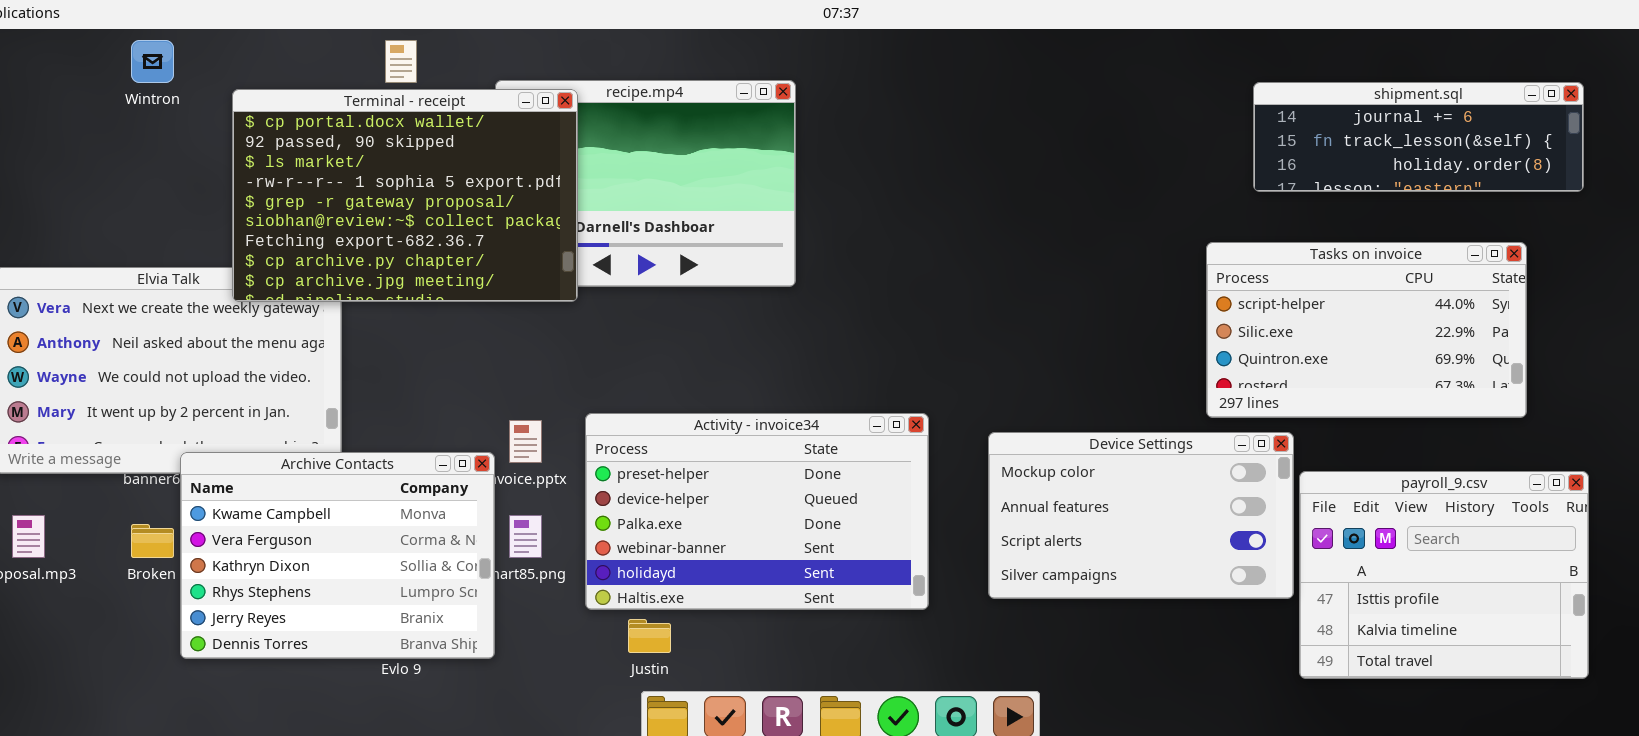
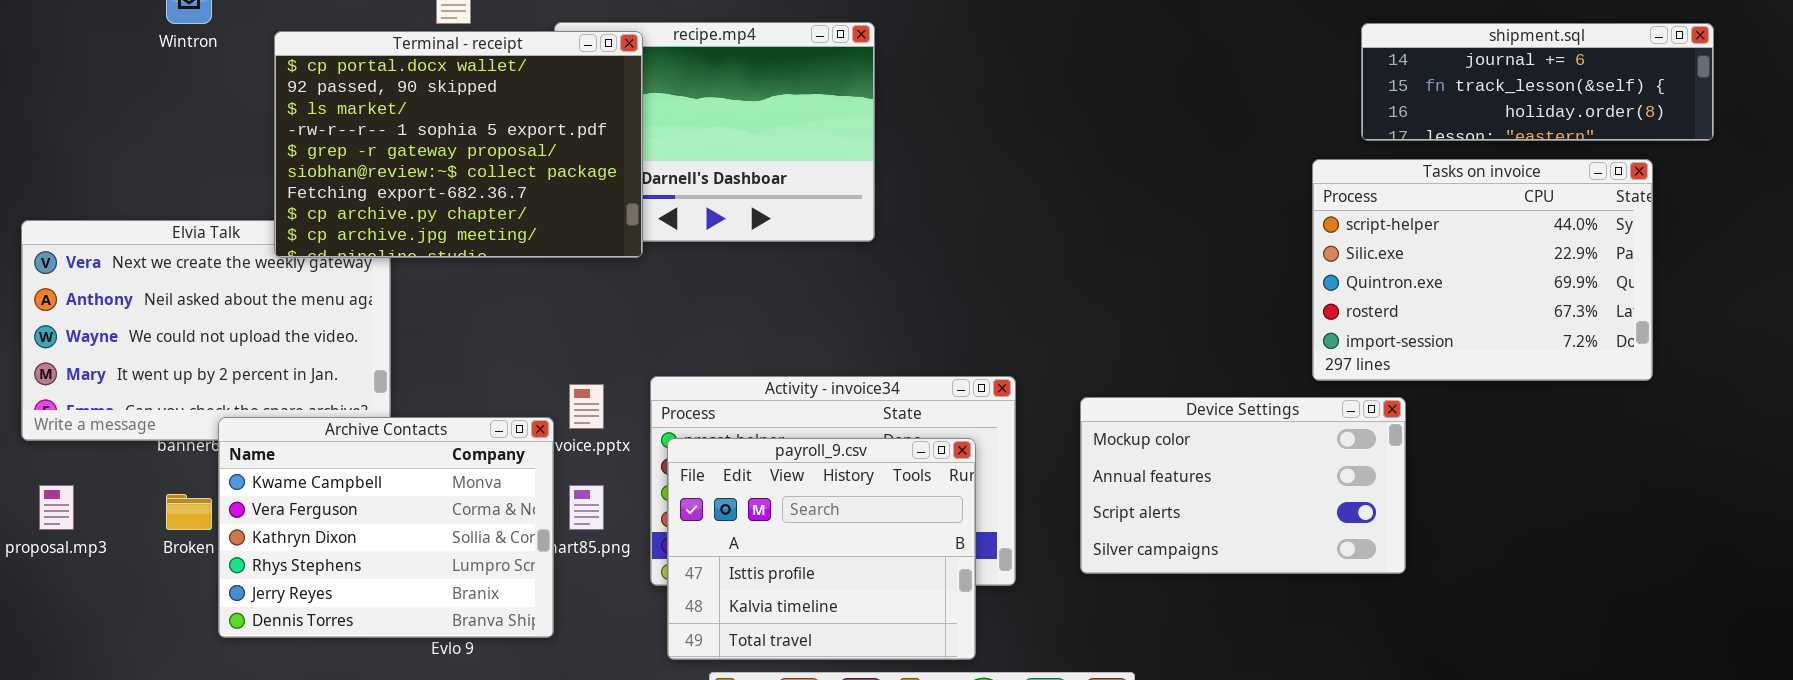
Tasks on invoice: [1206,242,1527,418] -> [1312,159,1653,381], resized
payroll_9.csv: [1299,471,1589,679] -> [667,438,976,660], moved

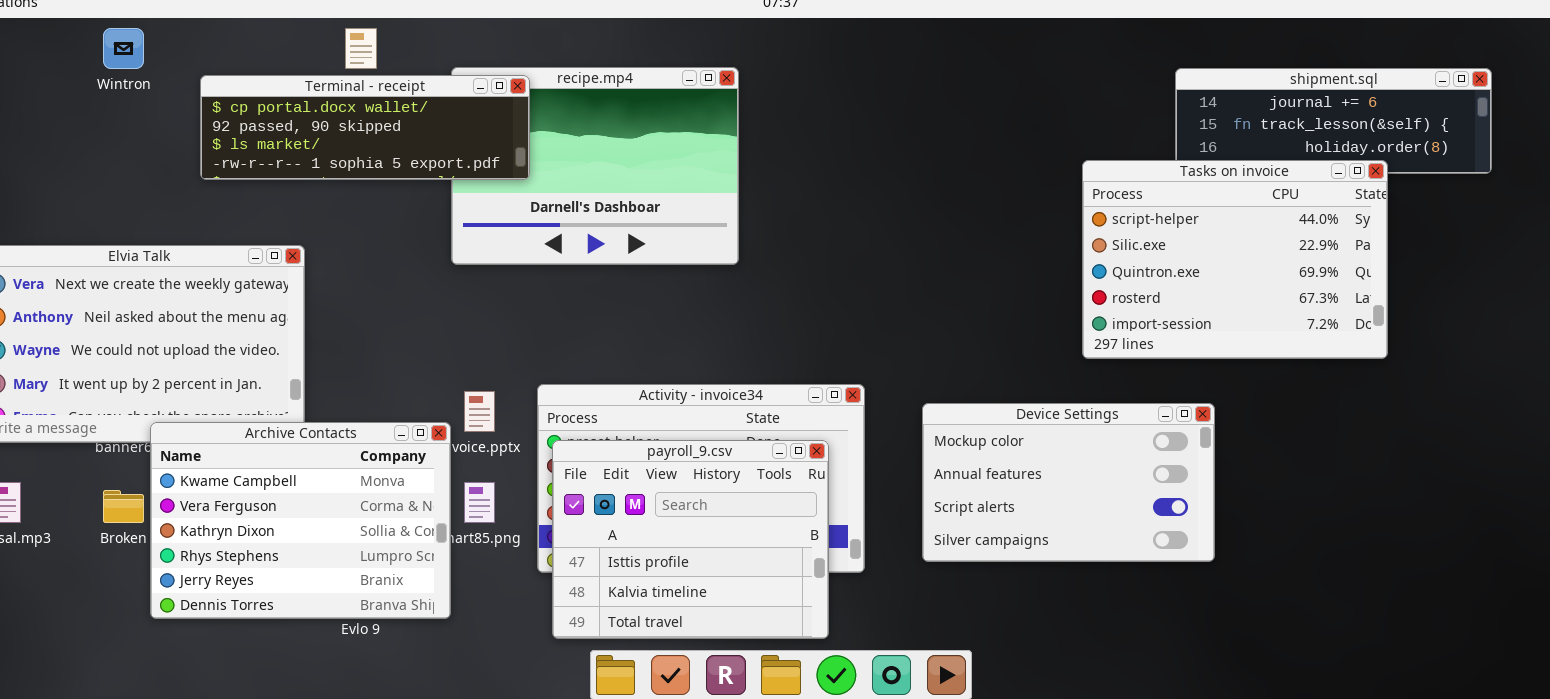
Terminal - receipt: [274,31,643,258] -> [200,75,530,180], resized
Tasks on invoice: [1312,159,1653,381] -> [1082,160,1388,359], moved

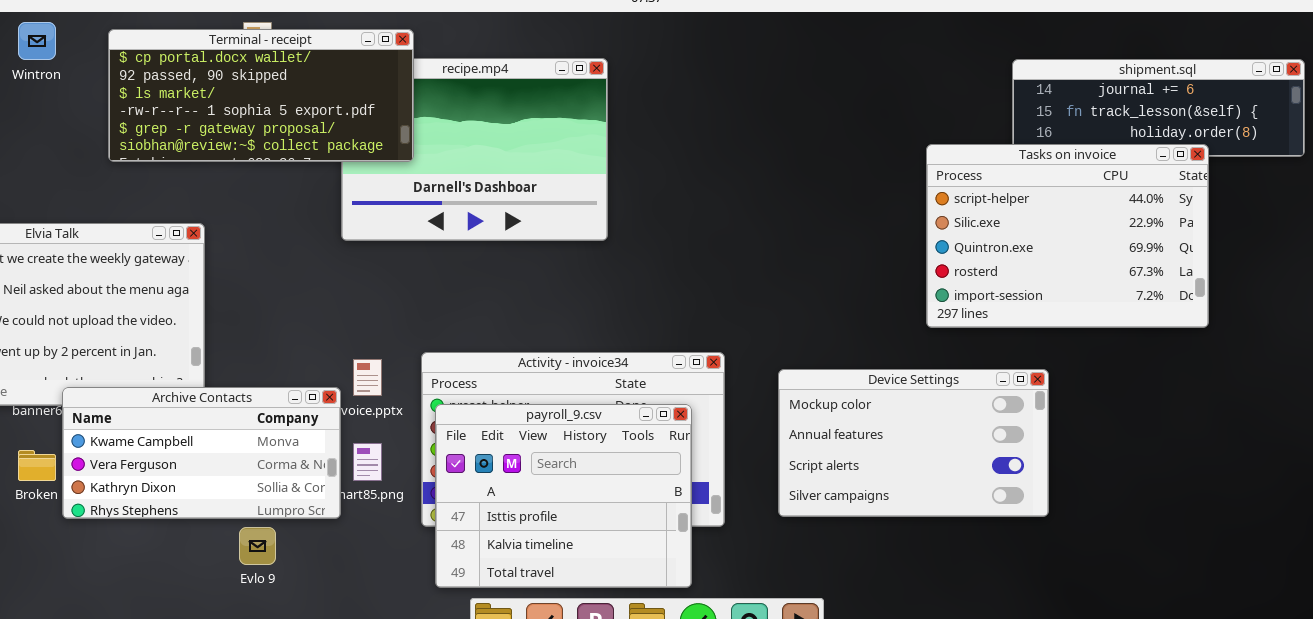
Terminal - receipt: [200,75,530,180] -> [108,29,414,162], resized
Archive Contacts: [150,422,451,619] -> [62,387,341,519], resized

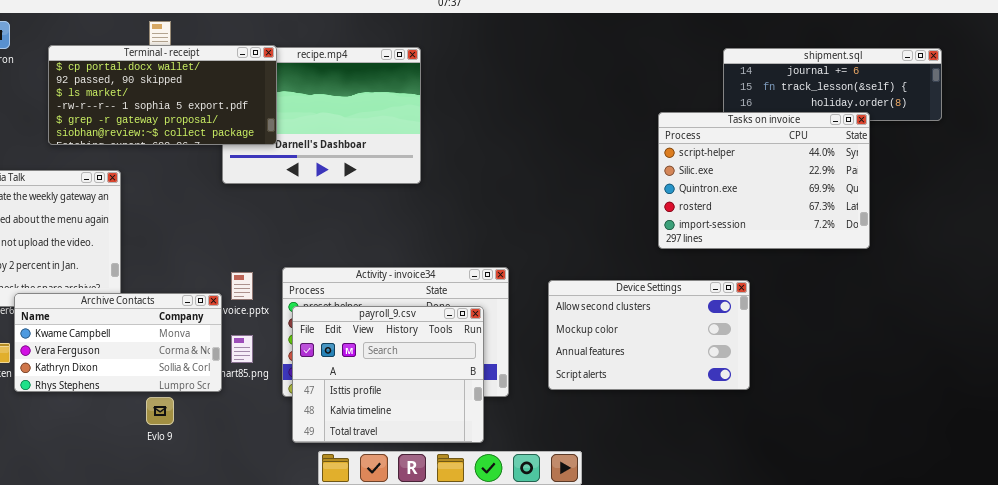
Terminal - receipt: [108,29,414,162] -> [48,45,277,145], moved
Device Settings: [778,369,1049,517] -> [548,280,750,390], scrolled up 1 row

